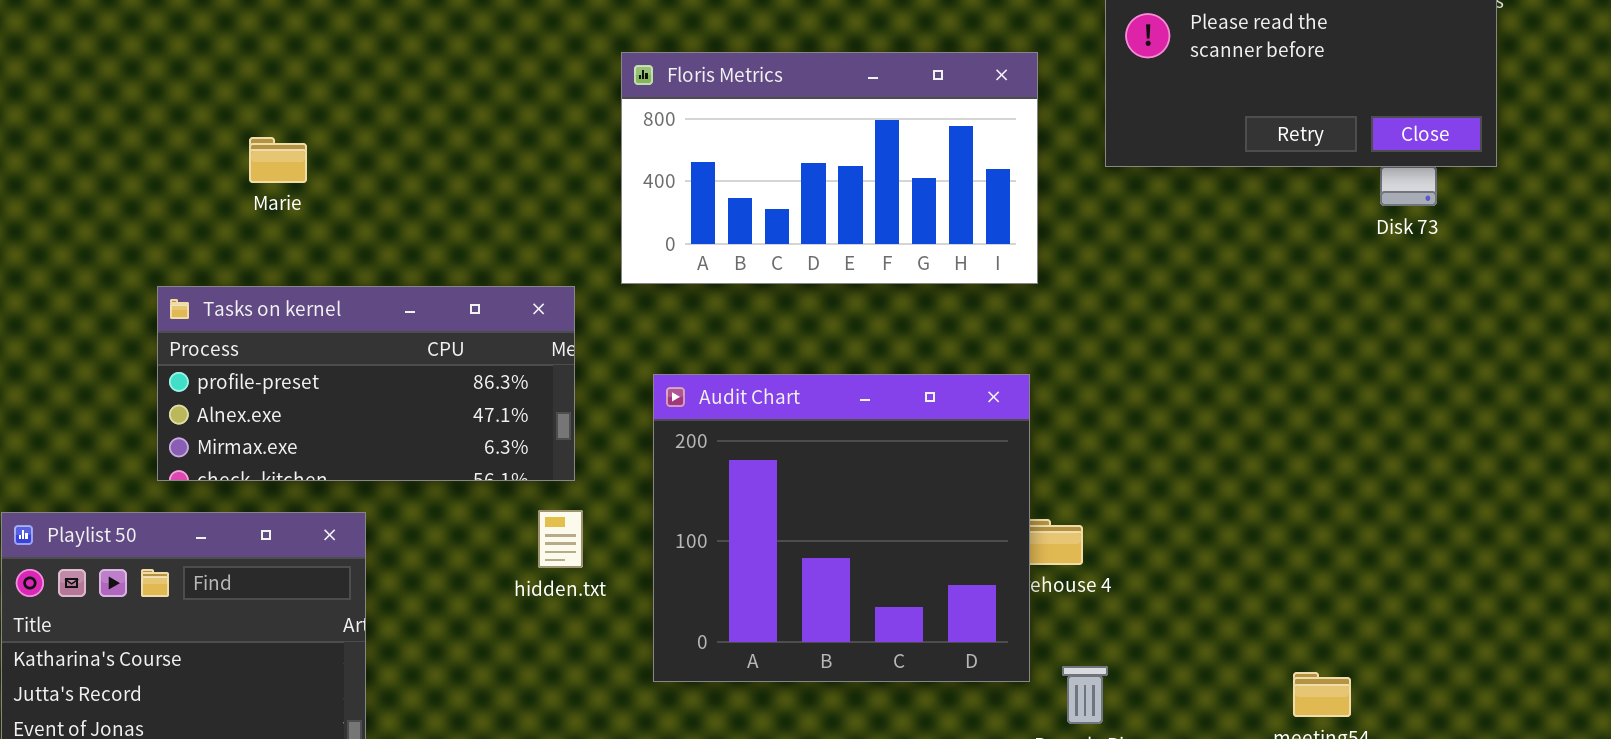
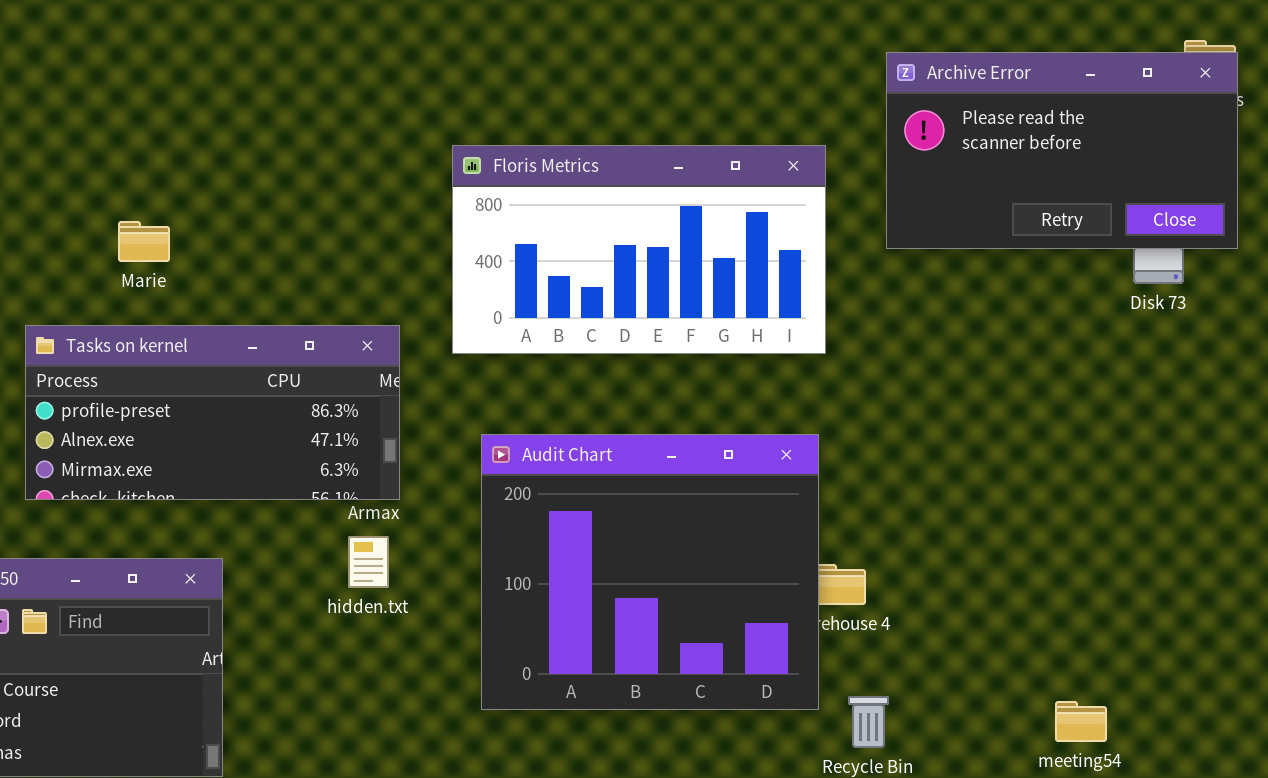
Tasks on kernel: [157,286,575,481] -> [25,325,400,500], moved
hidden.txt: [538,510,583,568] -> [348,536,389,588], moved

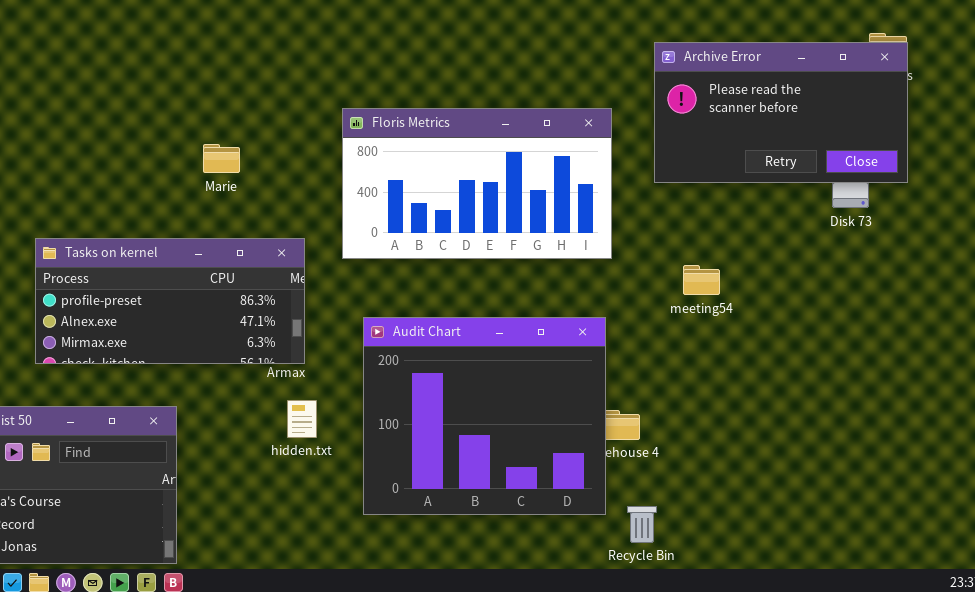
Marie: [118,221,170,262] -> [203,144,240,173], moved
hidden.txt: [348,536,389,588] -> [287,400,317,438], moved
meeting54: [1055,701,1107,742] -> [683,265,720,295], moved

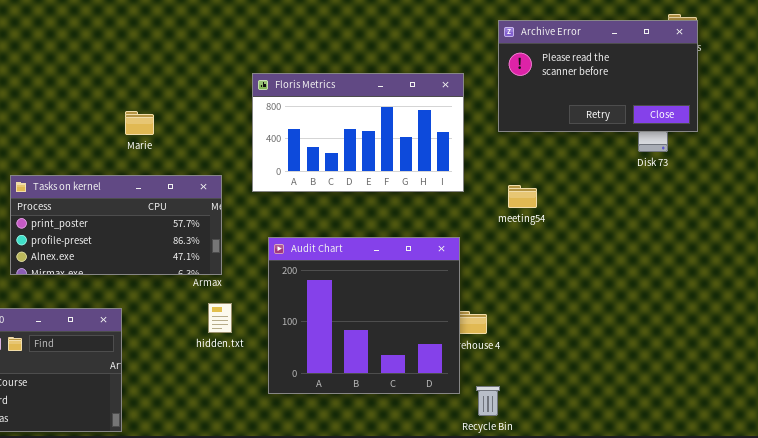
Marie: [203,144,240,173] -> [125,111,154,135], moved
Tasks on kernel: [35,238,305,364] -> [10,175,222,275], scrolled up 1 row
meeting54: [683,265,720,295] -> [508,185,537,208], moved

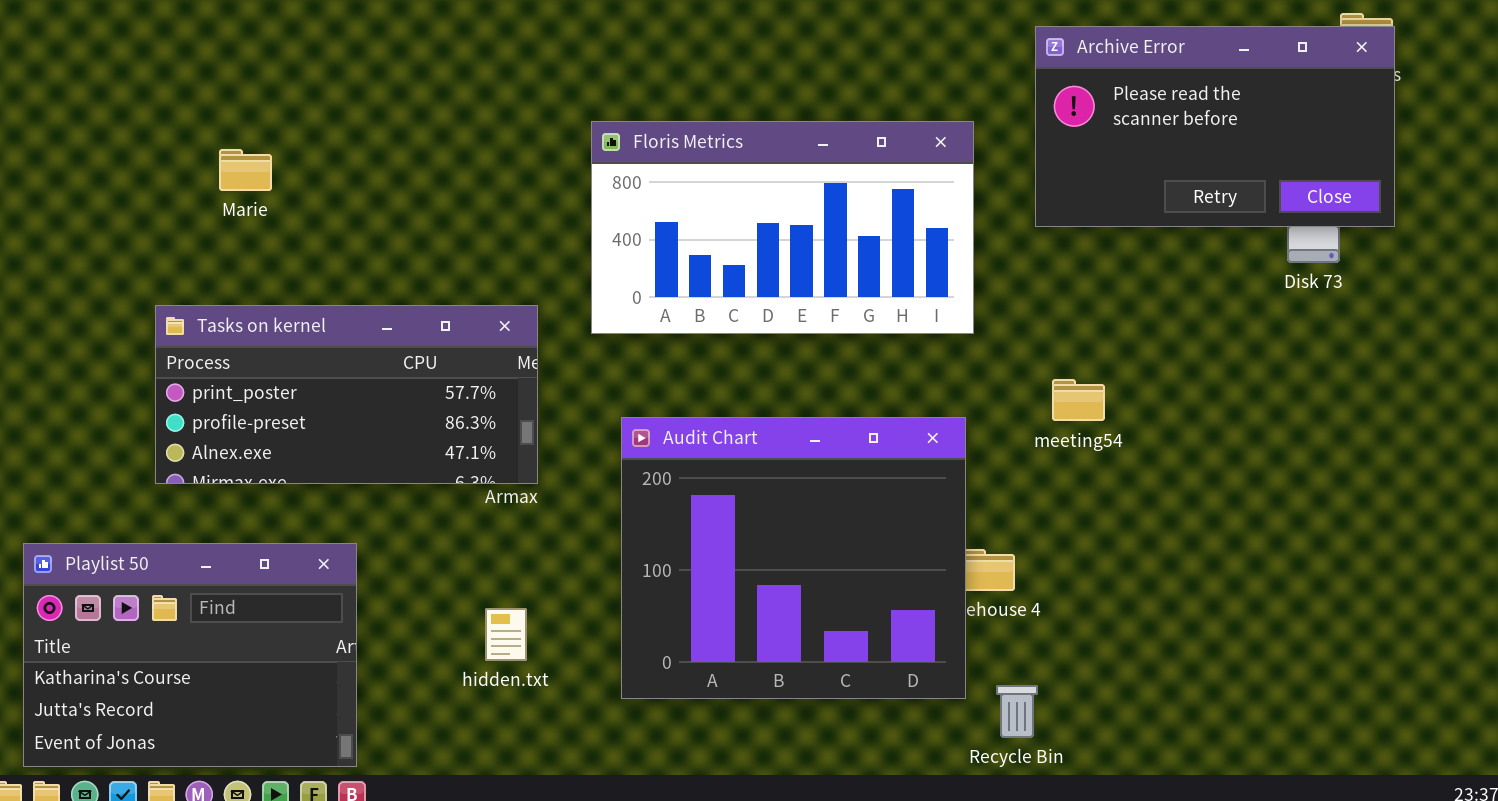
Marie: [125,111,154,135] -> [219,149,272,191], moved
meeting54: [508,185,537,208] -> [1052,379,1105,421], moved
hidden.txt: [208,303,232,333] -> [485,608,527,661], moved

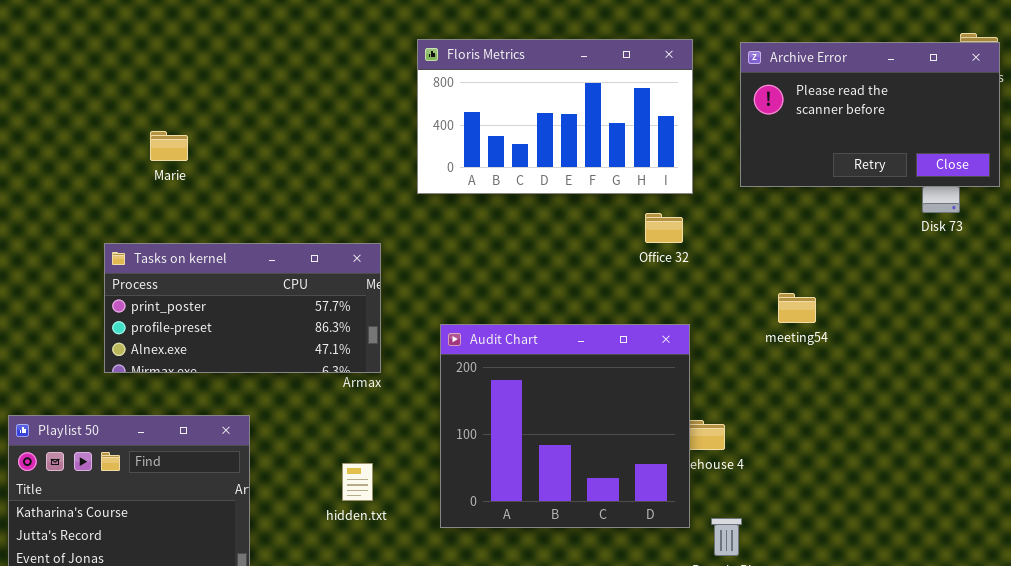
Floris Metrics: [591,121,974,334] -> [417,39,693,194], moved
meeting54: [1052,379,1105,421] -> [778,293,816,323], moved

